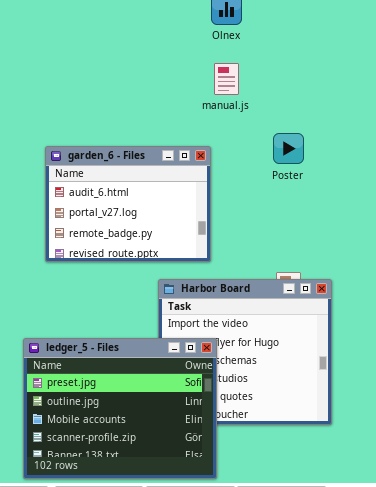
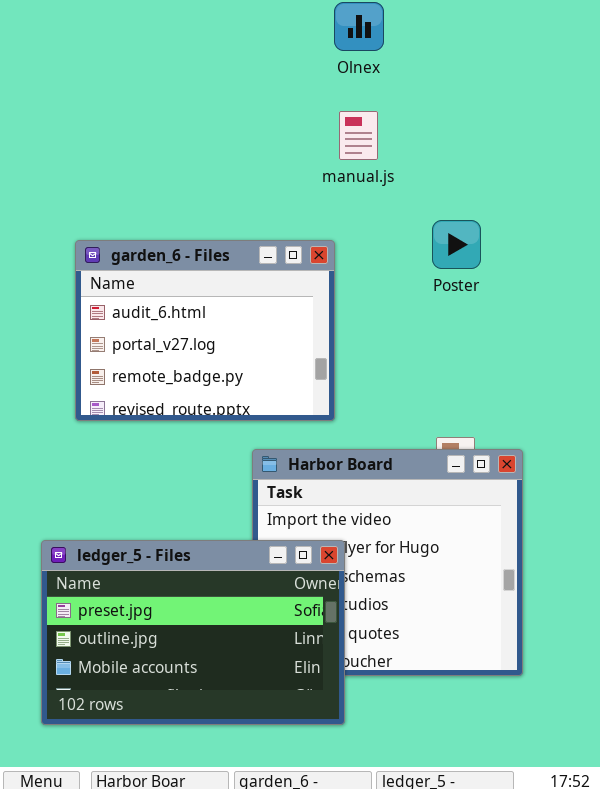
ledger_5 - Files: [23,338,217,479] -> [41,540,345,725], resized

